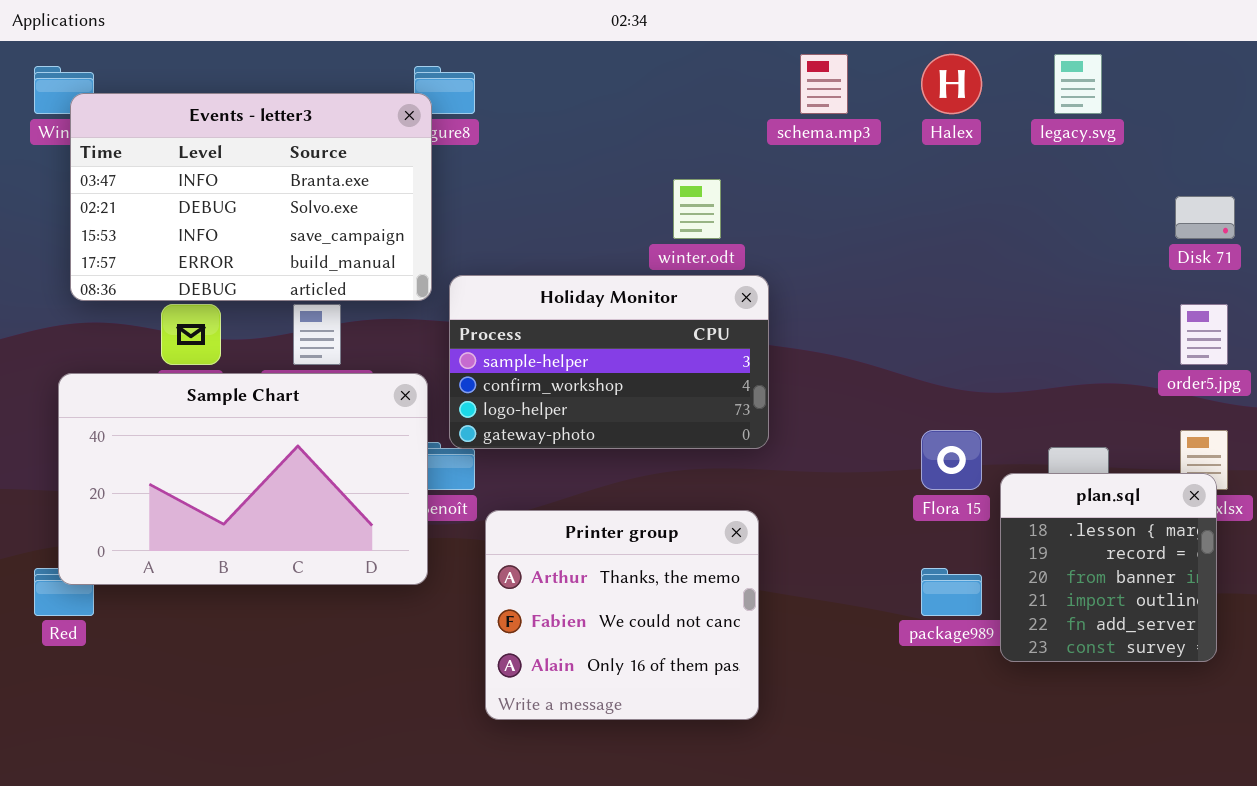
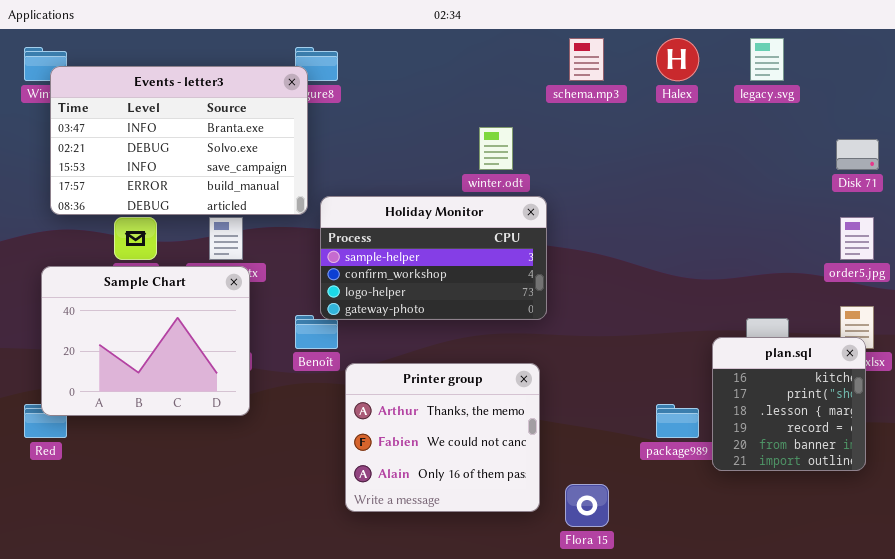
Sample Chart: [58,373,428,585] -> [41,266,250,416], resized
Flora 15: [921,430,982,490] -> [565,484,609,527], moved
plan.sql: [1000,473,1217,662] -> [712,337,866,471], scrolled up 2 rows

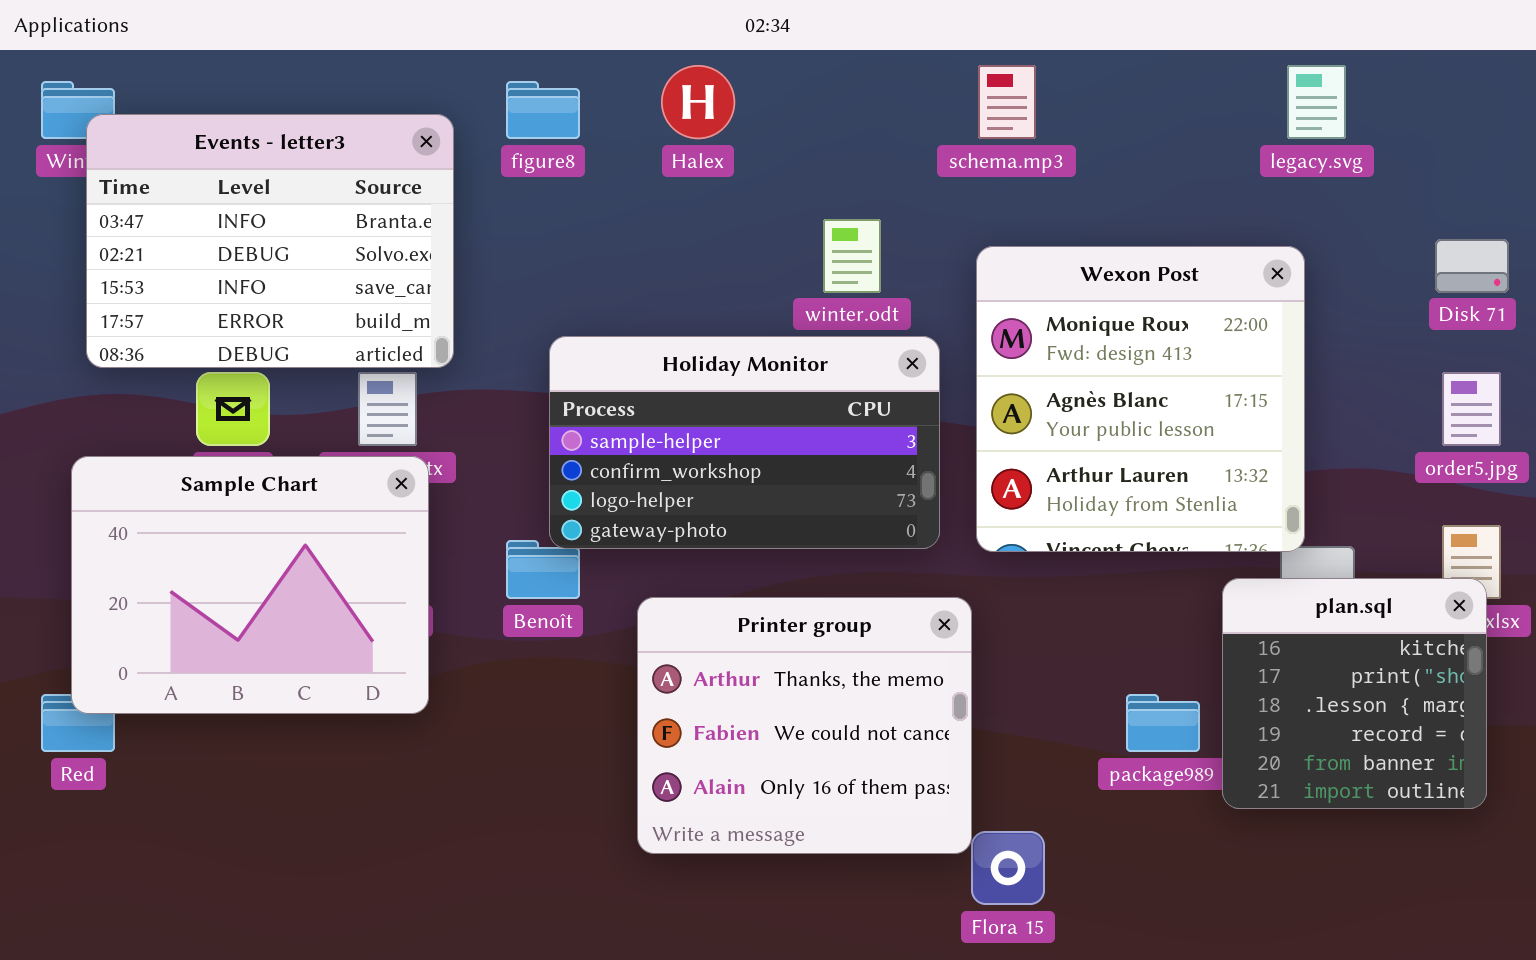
Halex: [656,38,699,81] -> [661,65,735,139], moved
Events - letter3: [50,66,308,215] -> [86,114,454,368], resized
Wexon Post: none -> [976,246,1305,552], opened
Printer group: [345,363,540,512] -> [637,597,972,854], moved

